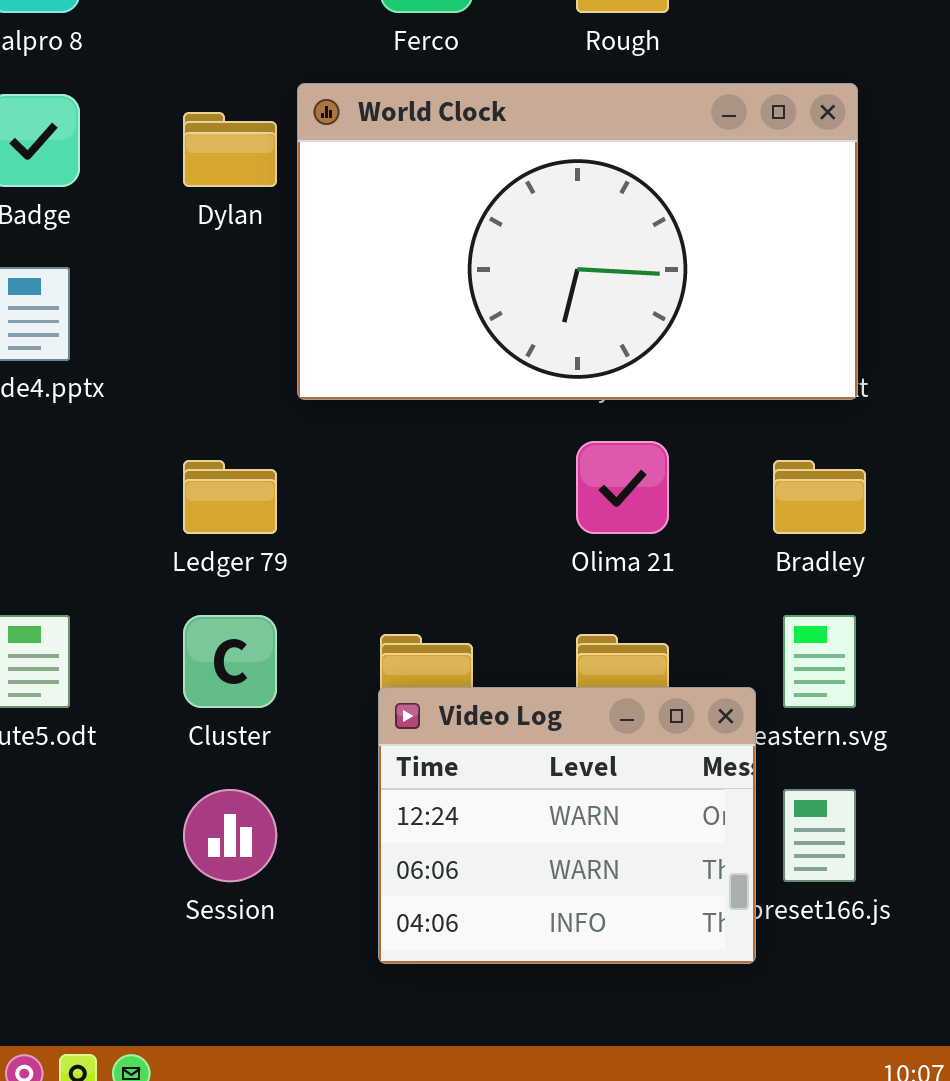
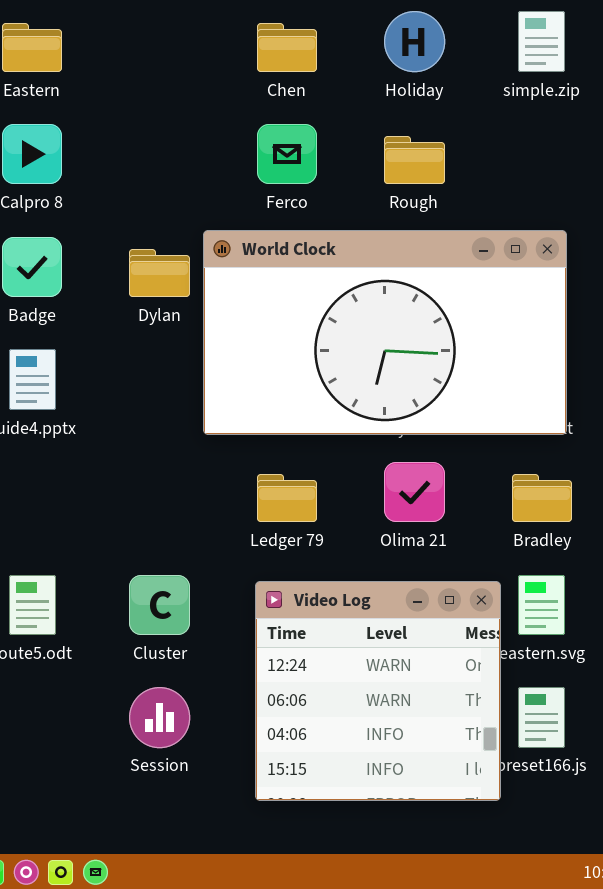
Ledger 79: [183,460,277,534] -> [257,474,317,522], moved
Video Log: [378,687,756,964] -> [255,581,501,801], resized

